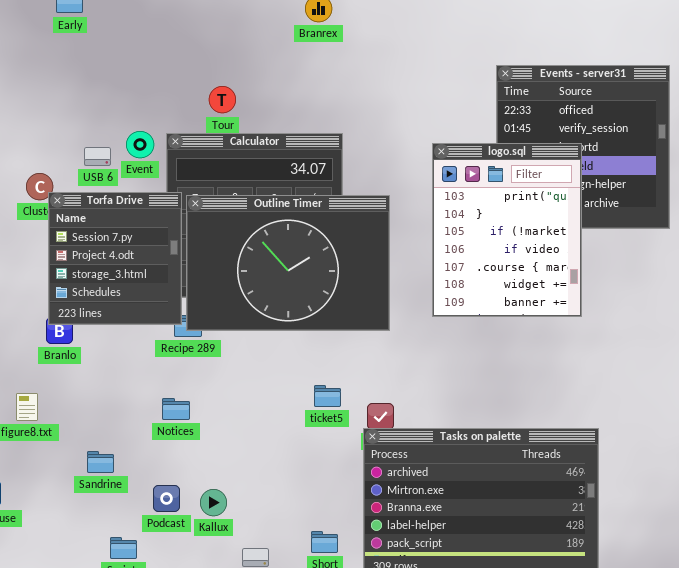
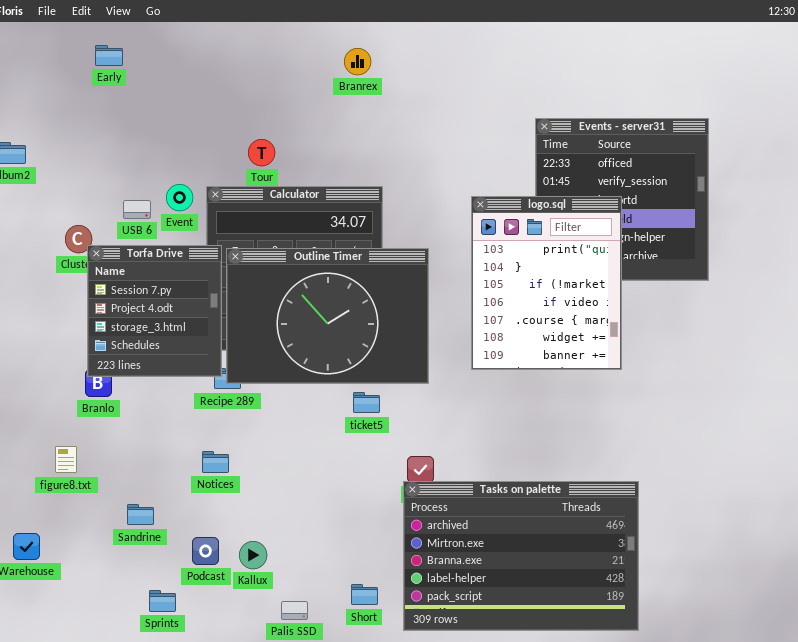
ticket5: [314,385,341,407] -> [353,392,380,413], moved

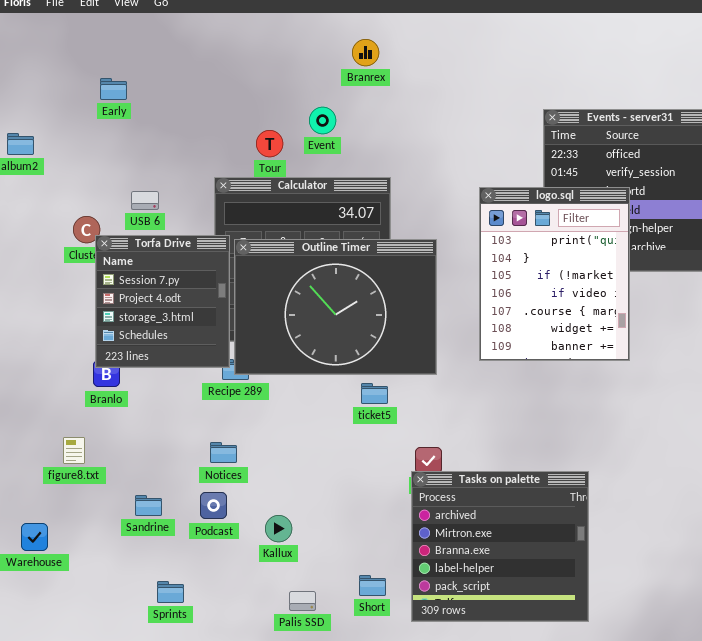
Early: [95,45,123,66] -> [100,78,127,100], moved
Event: [166,184,193,211] -> [309,107,336,134], moved
Tasks on palette: [403,481,639,631] -> [411,471,589,622], resized
Podcast: [192,537,219,565] -> [200,492,227,519], moved
Kallux: [239,541,267,569] -> [265,515,292,542], moved

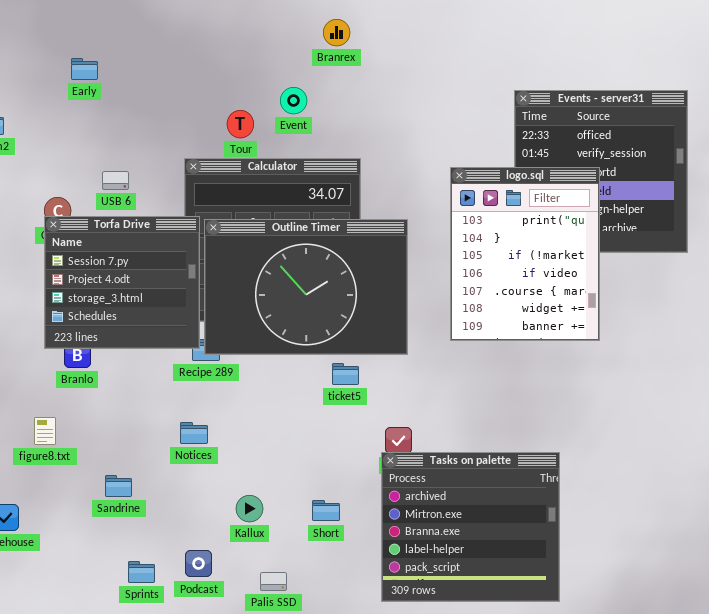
Torfa Drive: [95,235,230,368] -> [44,216,200,349], resized
Podcast: [200,492,227,519] -> [185,550,212,577], moved
Short: [359,575,386,596] -> [312,500,340,521], moved

